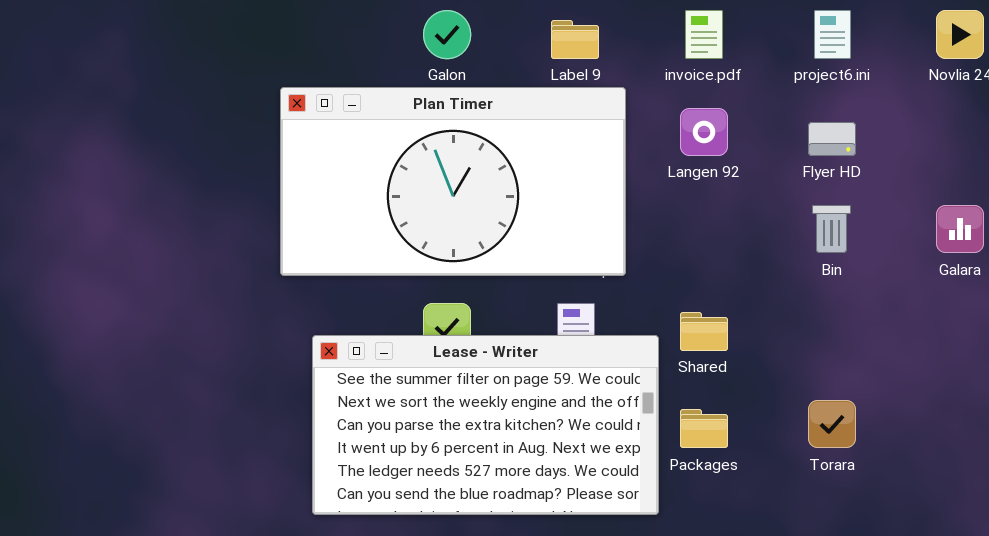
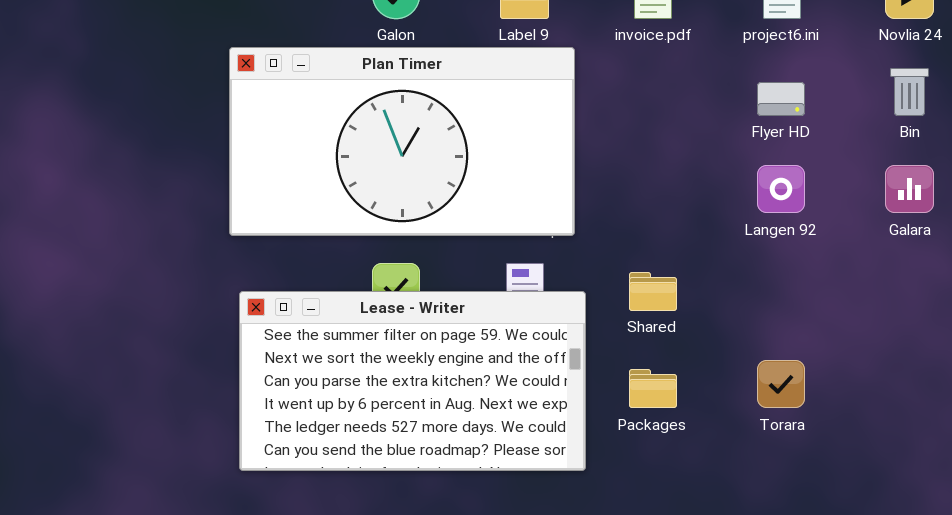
Langen 92: [680,108,728,156] -> [757,165,805,213], moved
Bin: [812,205,851,253] -> [890,68,929,116], moved
Lease - Writer: [312,335,659,515] -> [239,291,586,471], moved

